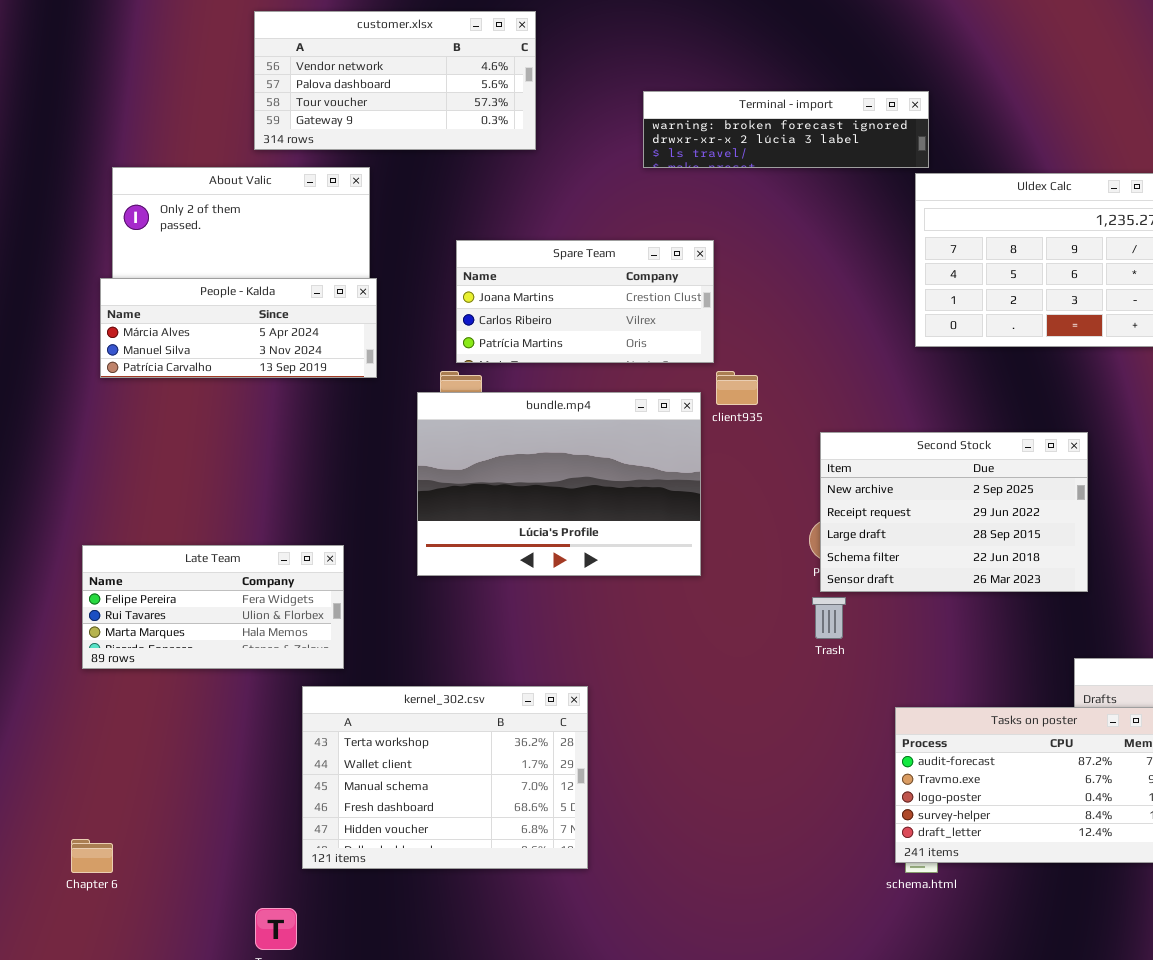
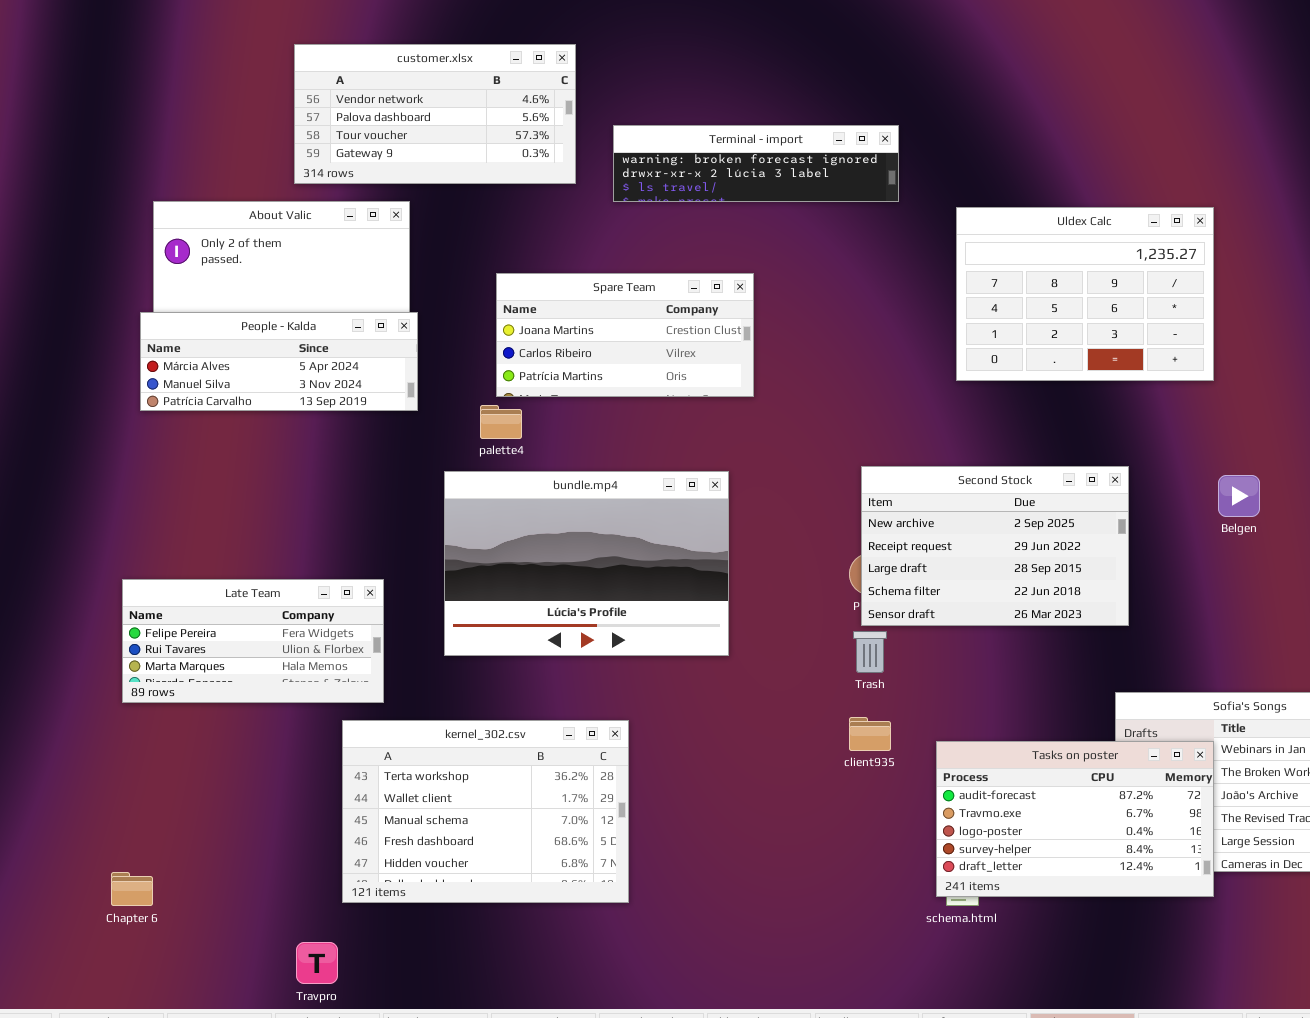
Terminal - import: [643,91,929,168] -> [613,125,899,202], moved
client935: [716,371,758,405] -> [849,717,891,751], moved
bundle.mp4: [417,392,701,576] -> [444,471,729,656], moved

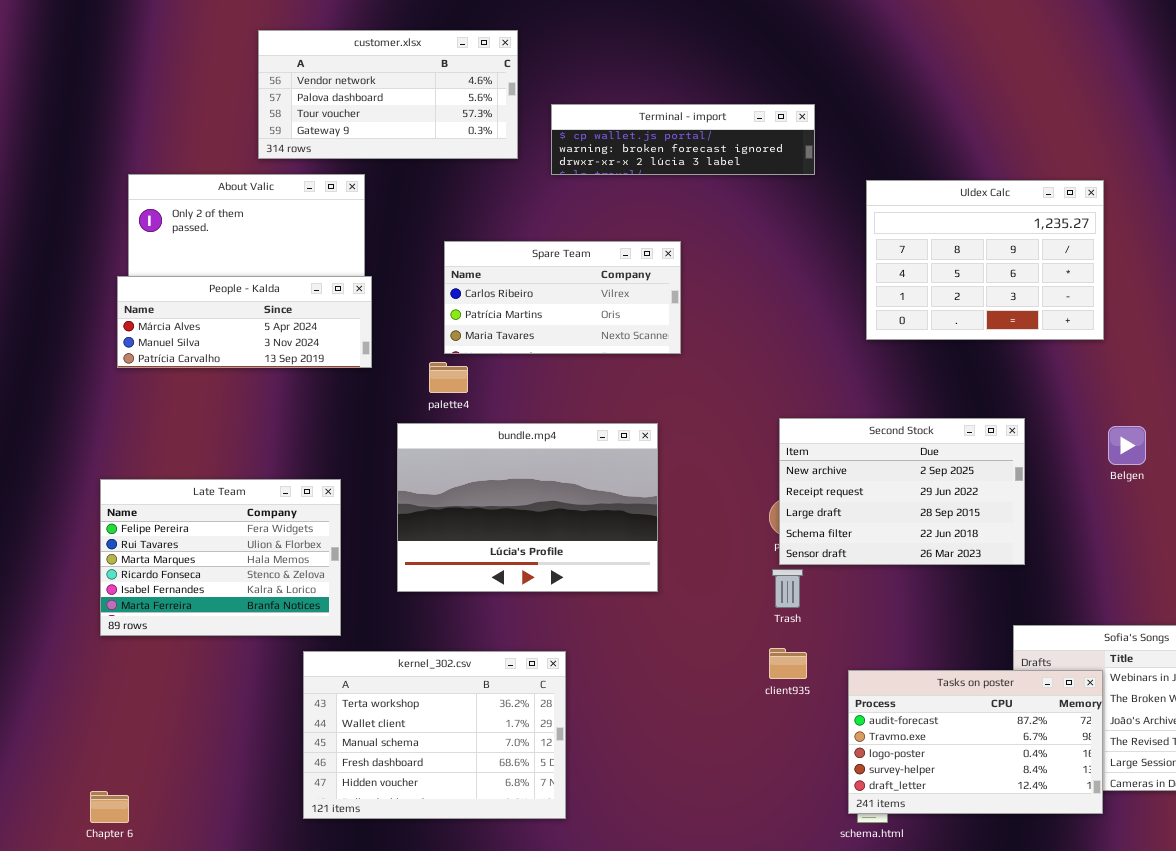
Terminal - import: [613,125,899,202] -> [551,104,815,175], scrolled up 1 row
Spare Team: [496,273,754,397] -> [444,241,681,354], scrolled down 1 row
Late Team: [122,579,384,703] -> [100,479,341,636], resized

